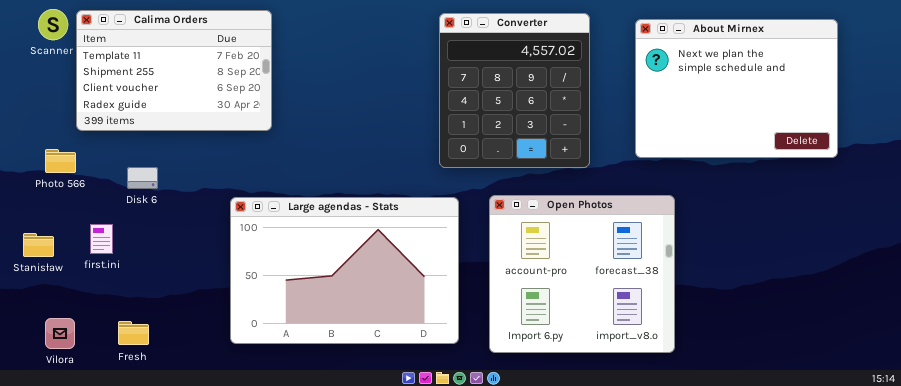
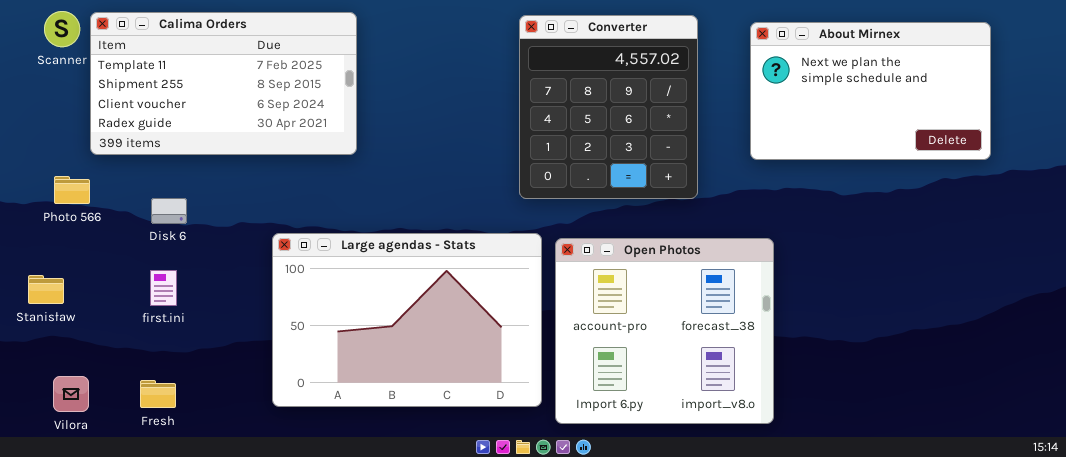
Calima Orders: [76,10,272,131] -> [90,12,357,155], resized
About Mirnex: [635,19,838,158] -> [750,22,991,160], resized
Open Photos: [489,195,675,353] -> [555,238,774,424], moved
first.ini: [90,224,113,254] -> [150,270,177,306], moved

